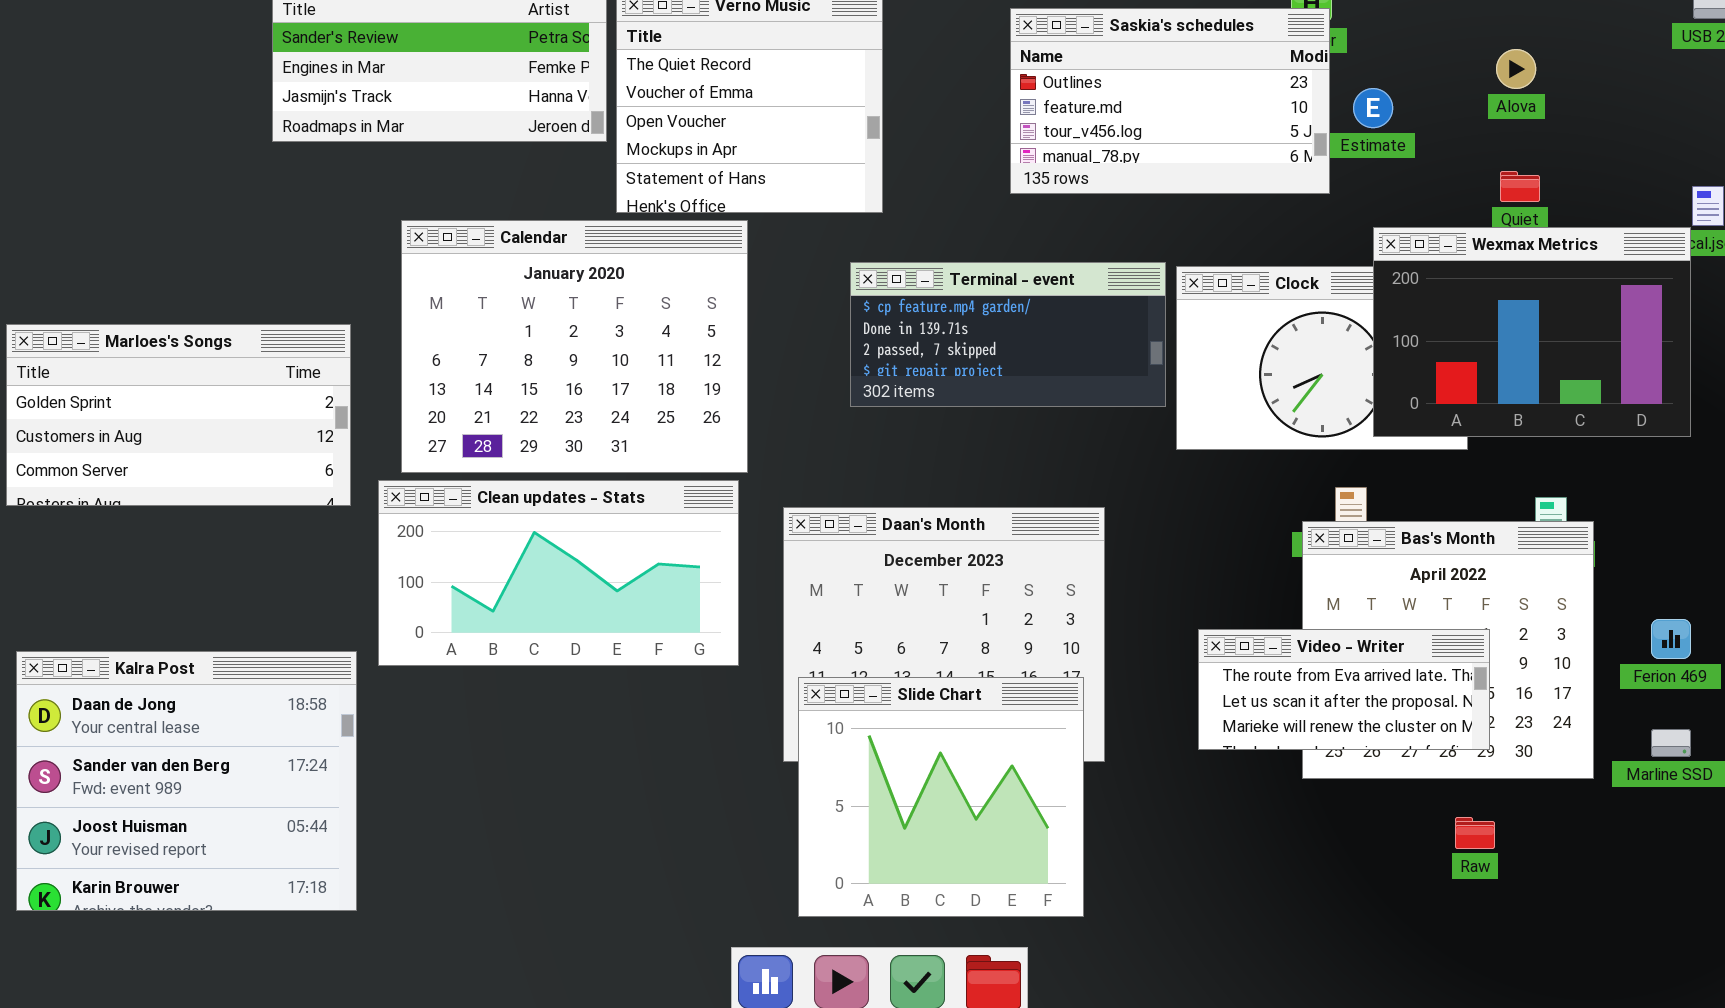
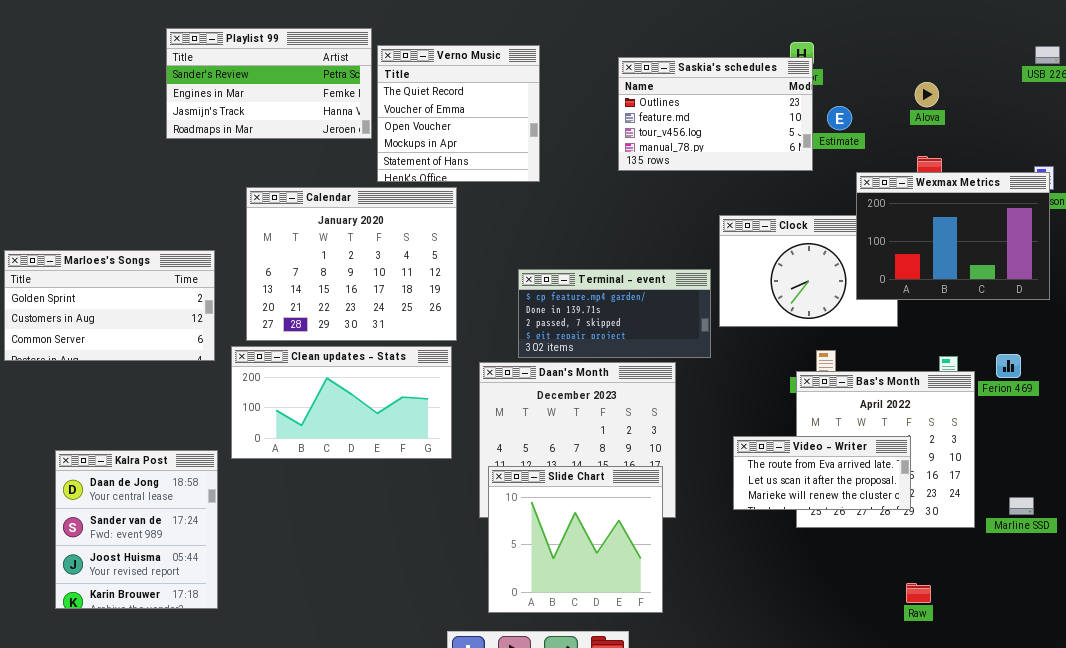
Wexmax Metrics: [1373,227,1691,437] -> [856,172,1050,300], moved
Terminal - event: [850,262,1166,407] -> [518,269,711,358], moved
Ferion 469: [1651,619,1691,659] -> [996,354,1021,378], moved
Kalra Post: [16,651,357,911] -> [55,450,218,609], resized
Raw: [1455,817,1495,849] -> [906,583,931,603], moved

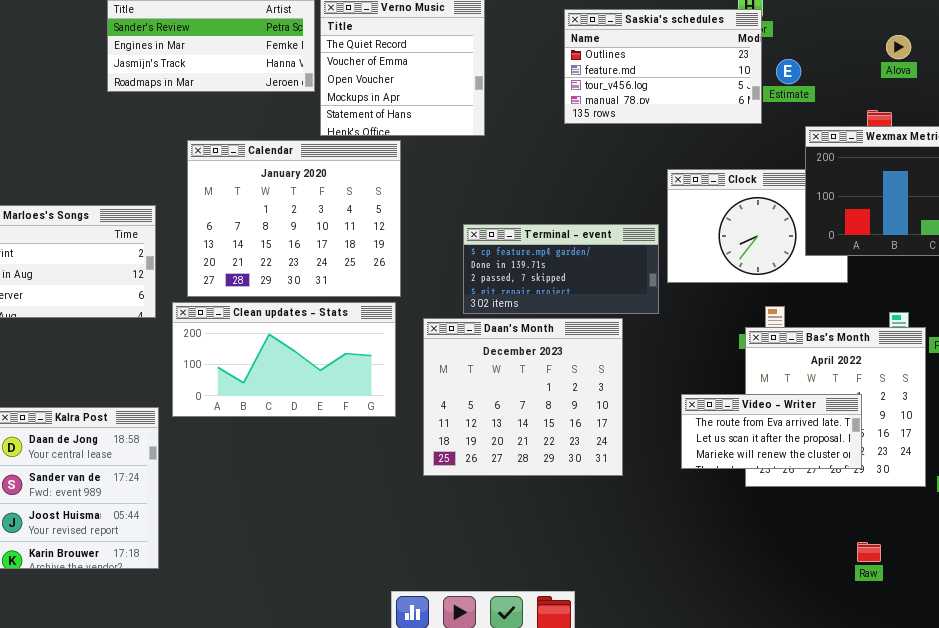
Alova: [915,82,939,107] -> [886,35,911,59], moved
Slide Chart: [488,466,663,613] -> none, closed

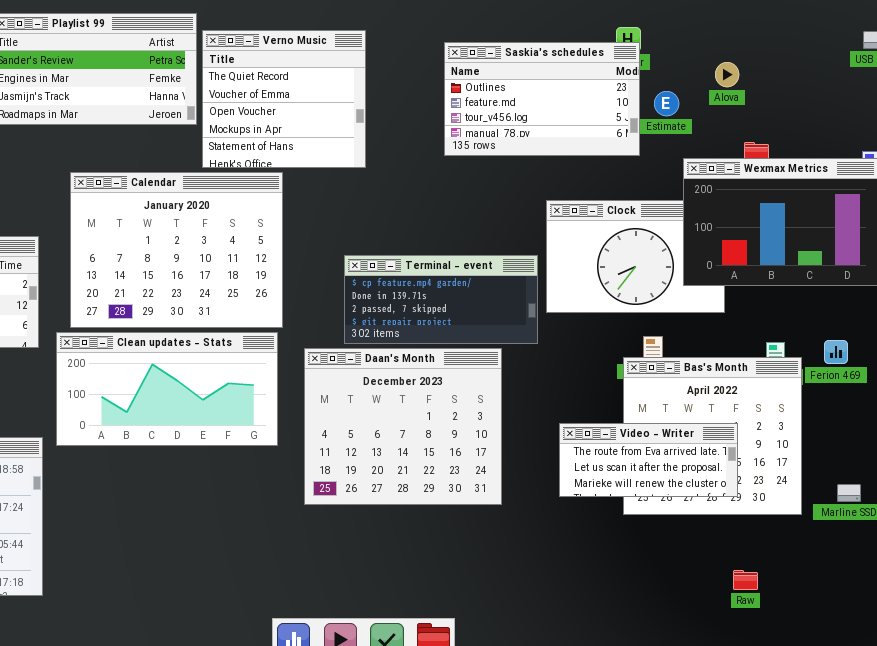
Alova: [886,35,911,59] -> [715,62,739,87], moved

